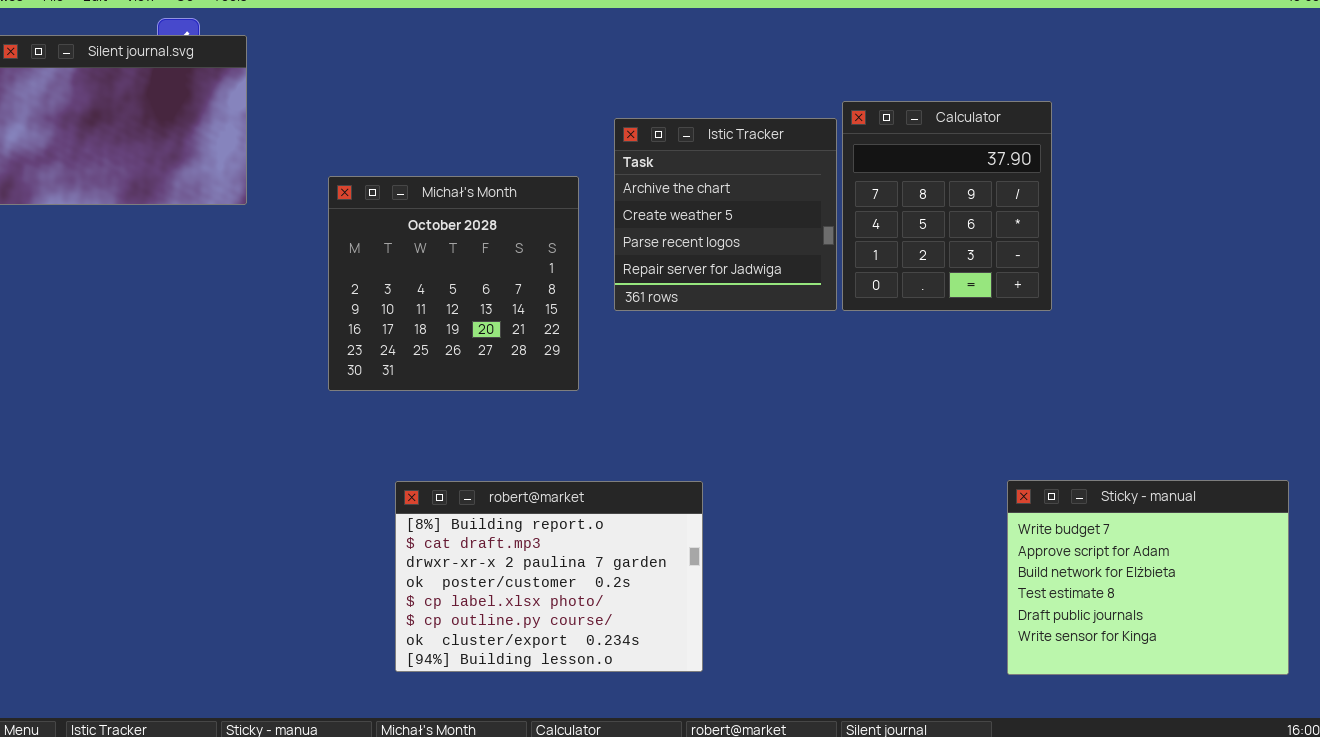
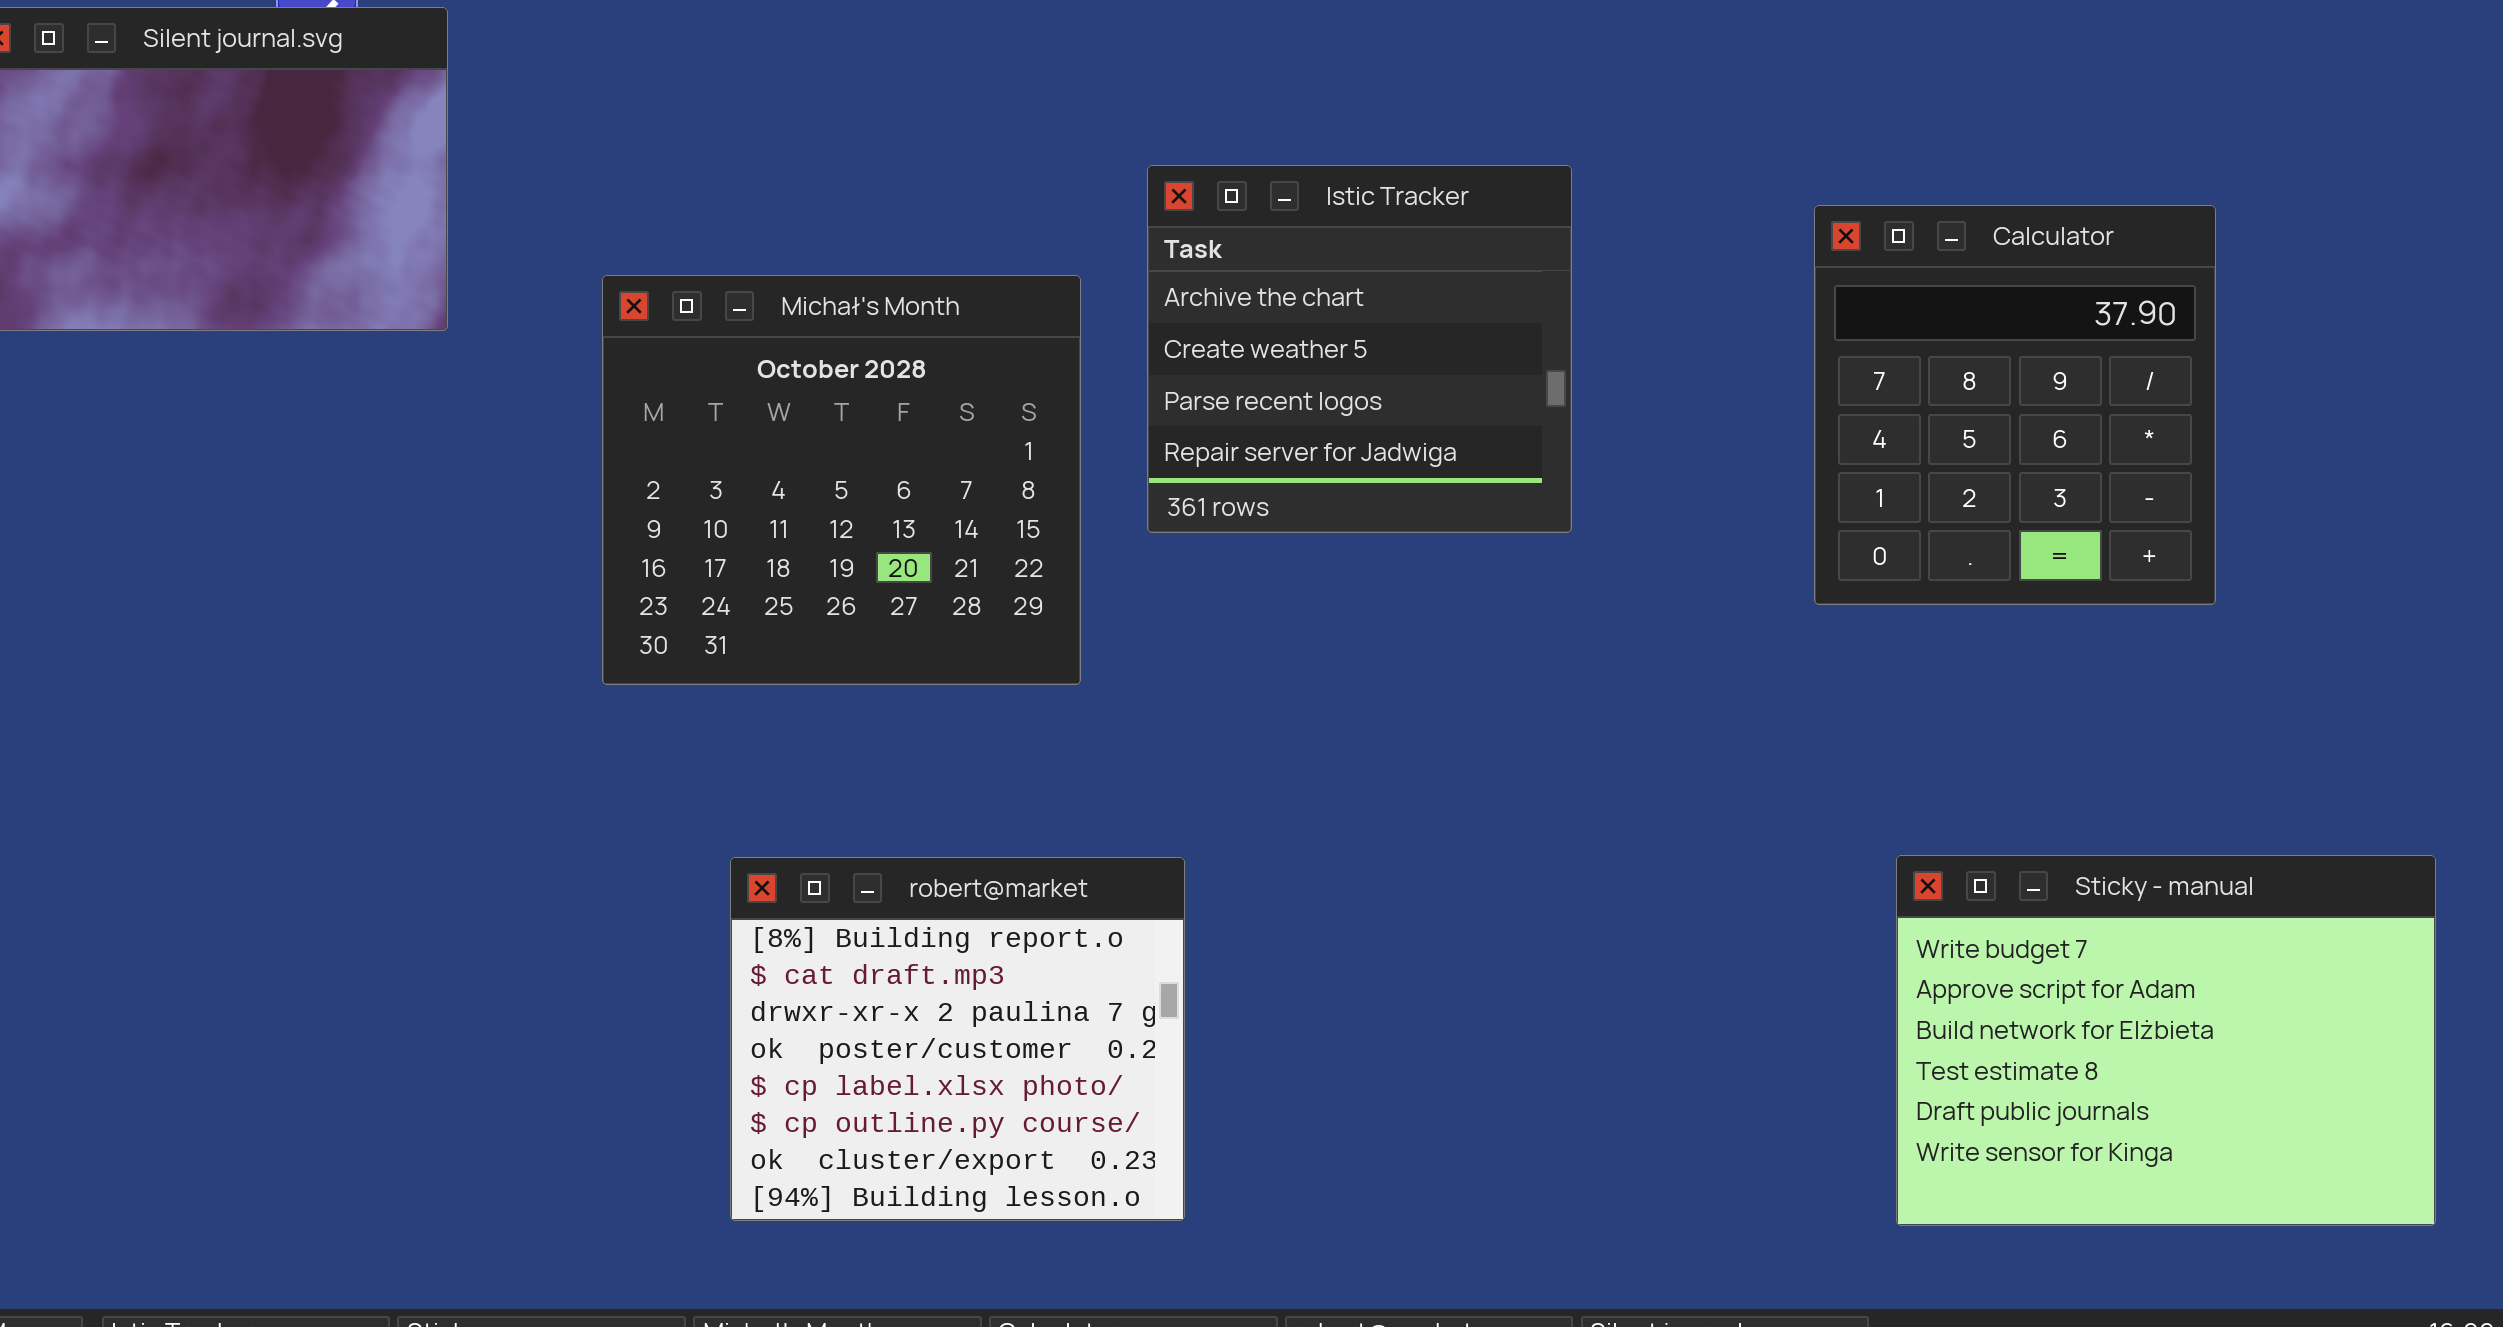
Calculator: [842,101,1052,311] -> [1814,205,2216,605], moved
robert@market: [395,481,703,672] -> [730,857,1185,1221], resized

